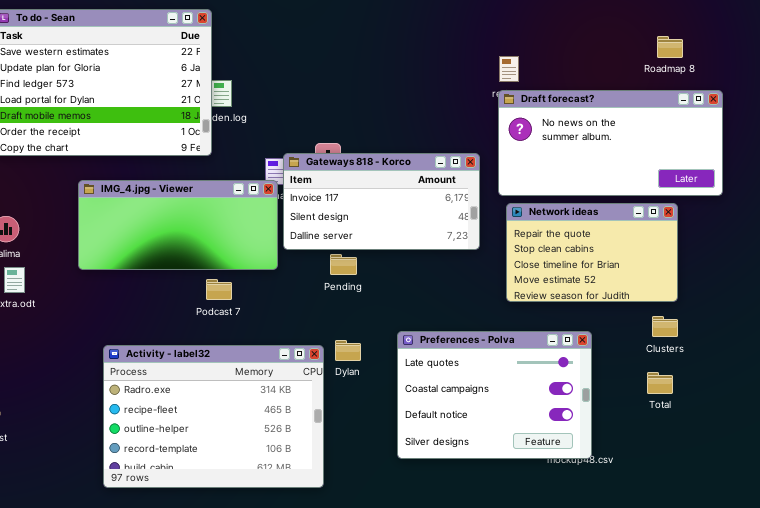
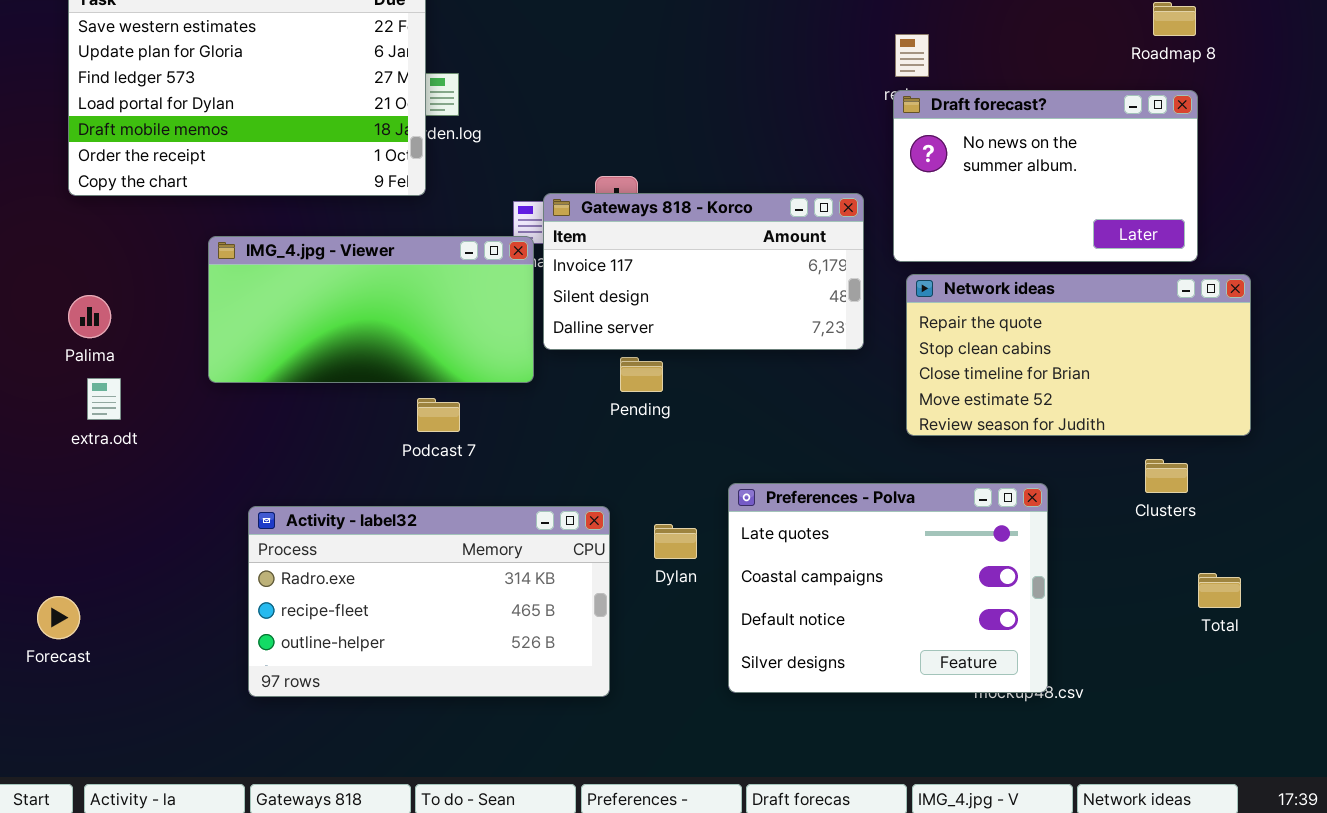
Draft forecast?: [498,90,723,196] -> [893,90,1198,262], resized
Network ideas: [506,203,678,302] -> [906,274,1251,436], resized
Dylan: [335,340,361,361] -> [654,524,697,559], moved
Activity - label32: [103,345,324,488] -> [248,506,610,697], resized
Total: [647,372,673,394] -> [1198,573,1241,608], moved

